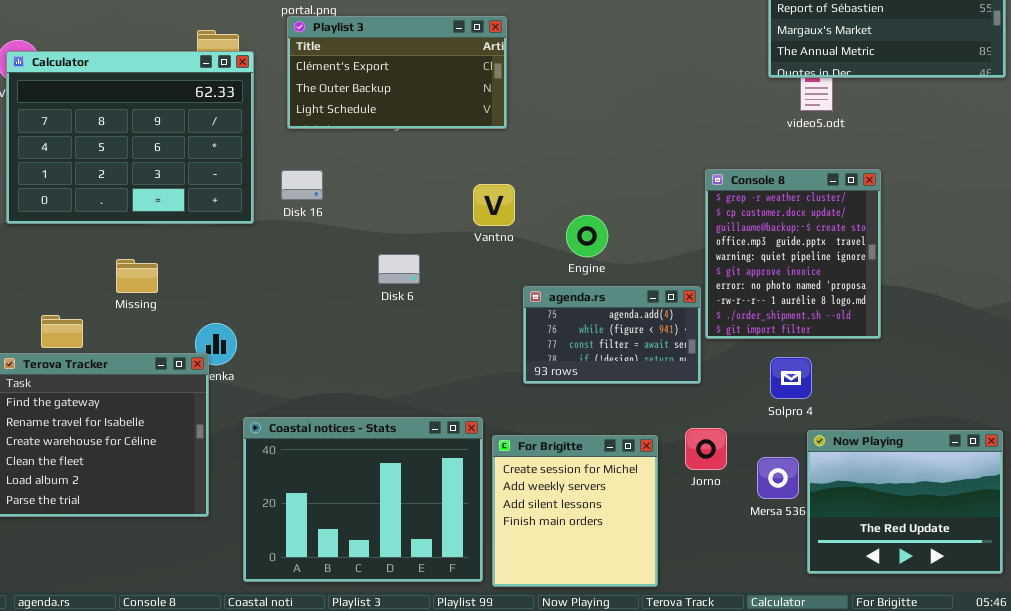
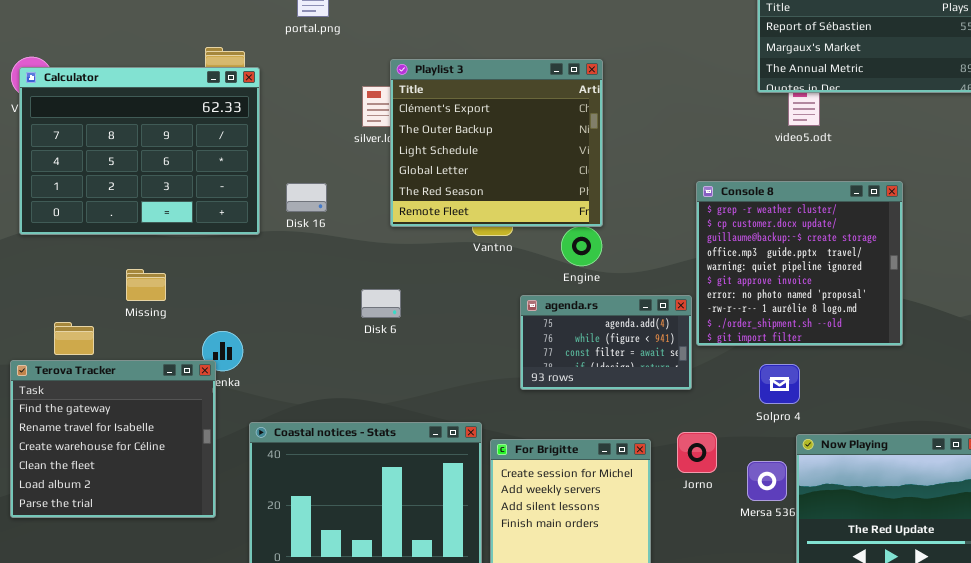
Playlist 3: [287,16,507,129] -> [390,59,603,227], moved, resized
Console 8: [705,169,881,339] -> [696,181,903,346], resized
Disk 6: [378,254,420,284] -> [361,289,401,318], moved

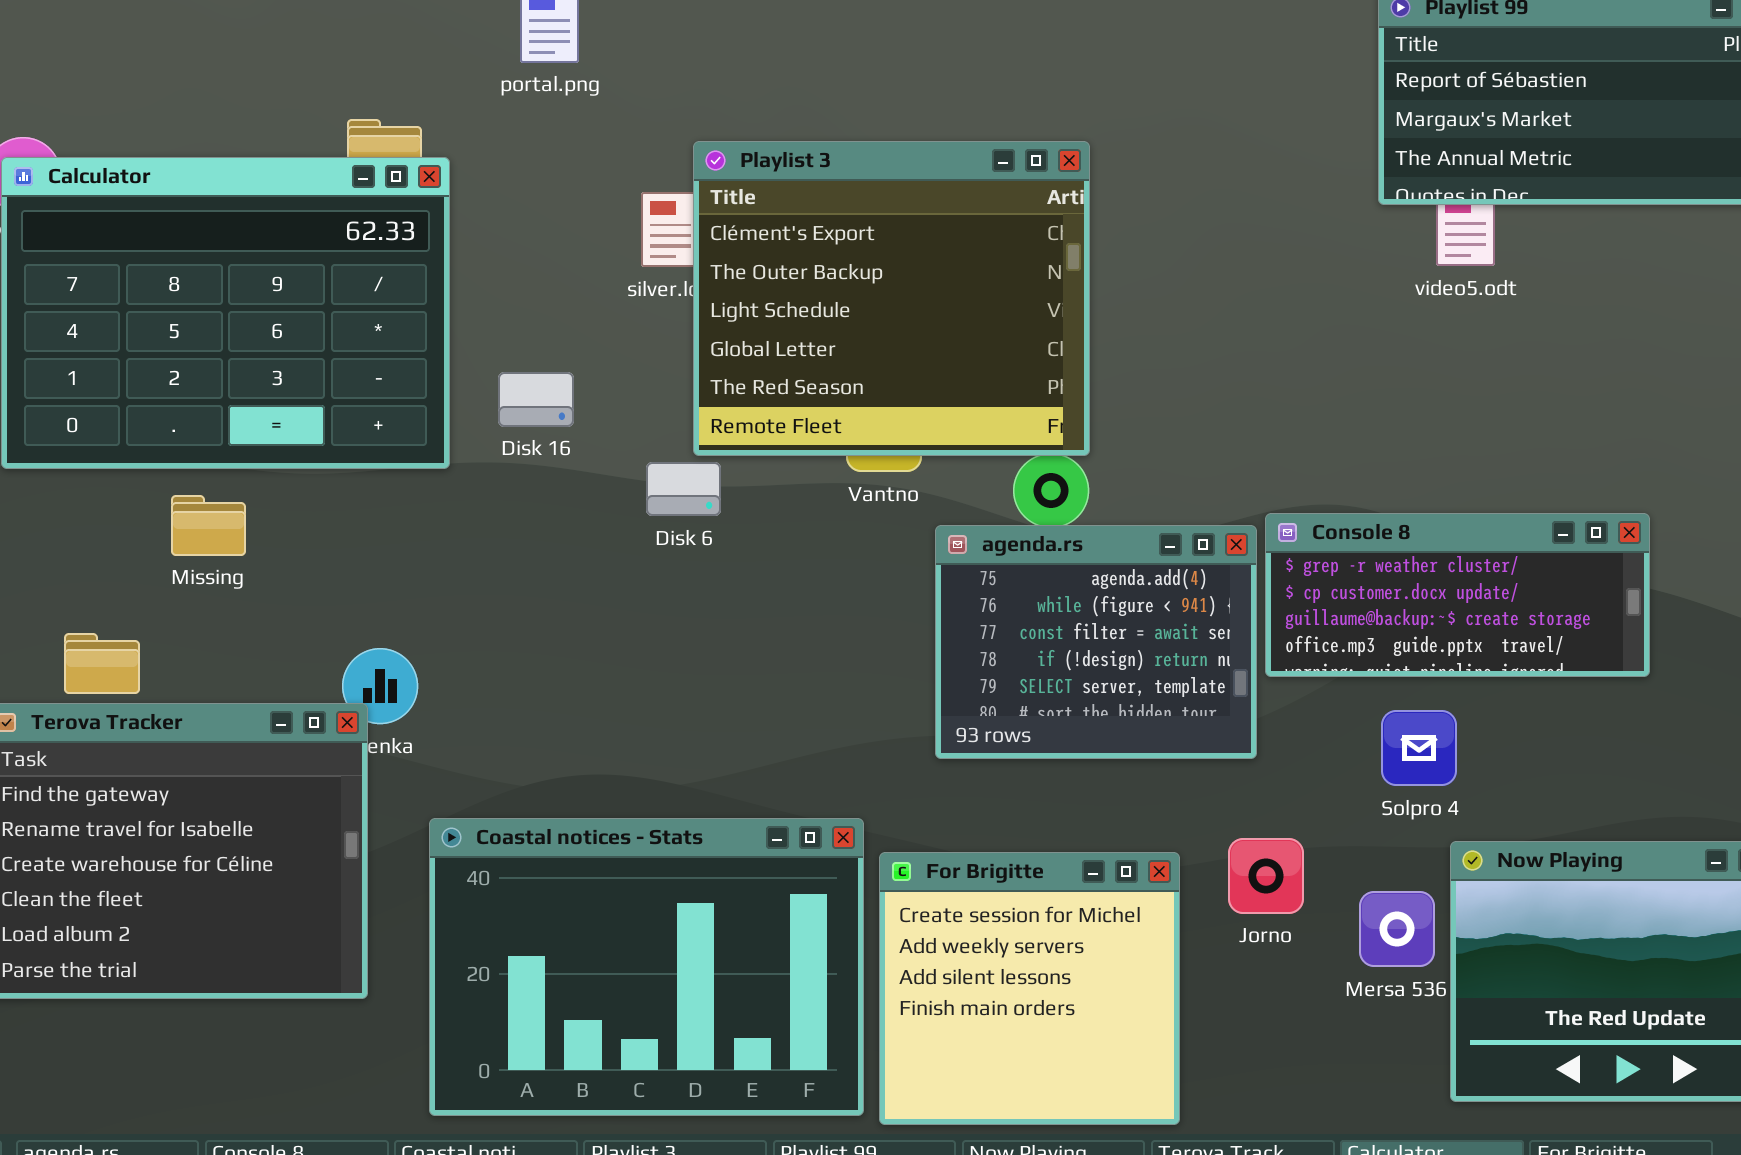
Console 8: [696,181,903,346] -> [1265,513,1650,677], resized
Missing: [126,269,166,301] -> [171,495,246,556], moved
Disk 6: [361,289,401,318] -> [646,462,721,516], moved
agenda.rs: [520,295,692,390] -> [935,525,1257,759], resized

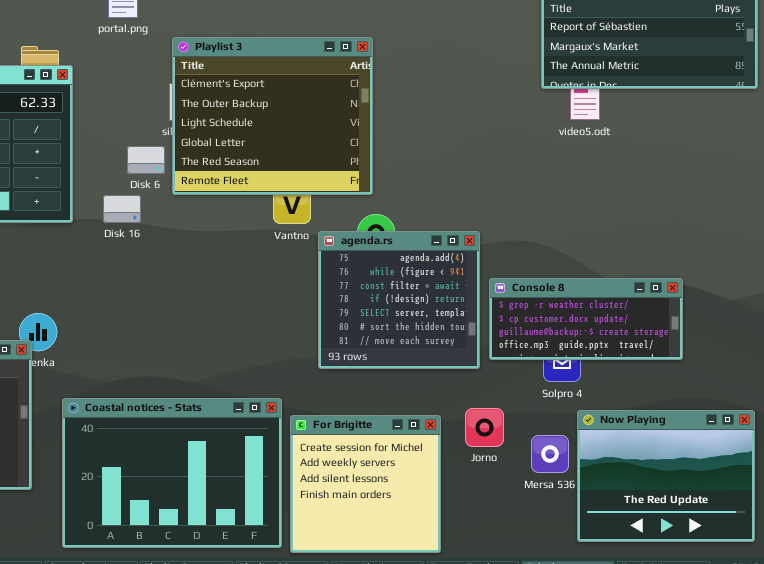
Playlist 3: [693,141,1090,456] -> [172,37,373,195], moved
Disk 16: [498,372,574,427] -> [103,195,141,223], moved
Disk 6: [646,462,721,516] -> [127,146,165,174], moved
Console 8: [1265,513,1650,677] -> [489,278,683,360], moved
agenda.rs: [935,525,1257,759] -> [318,231,480,369], resized

